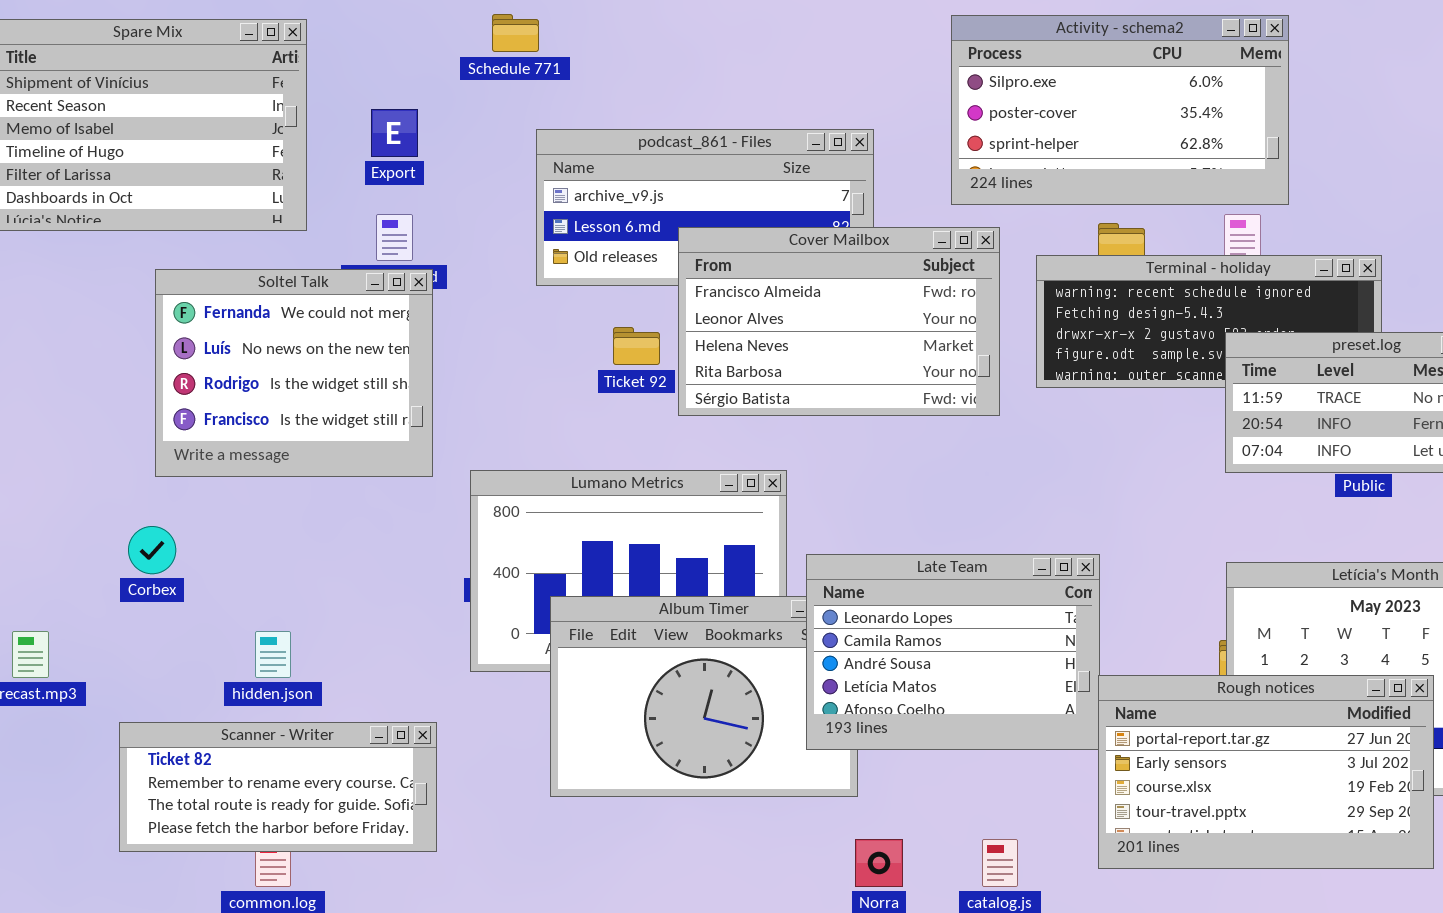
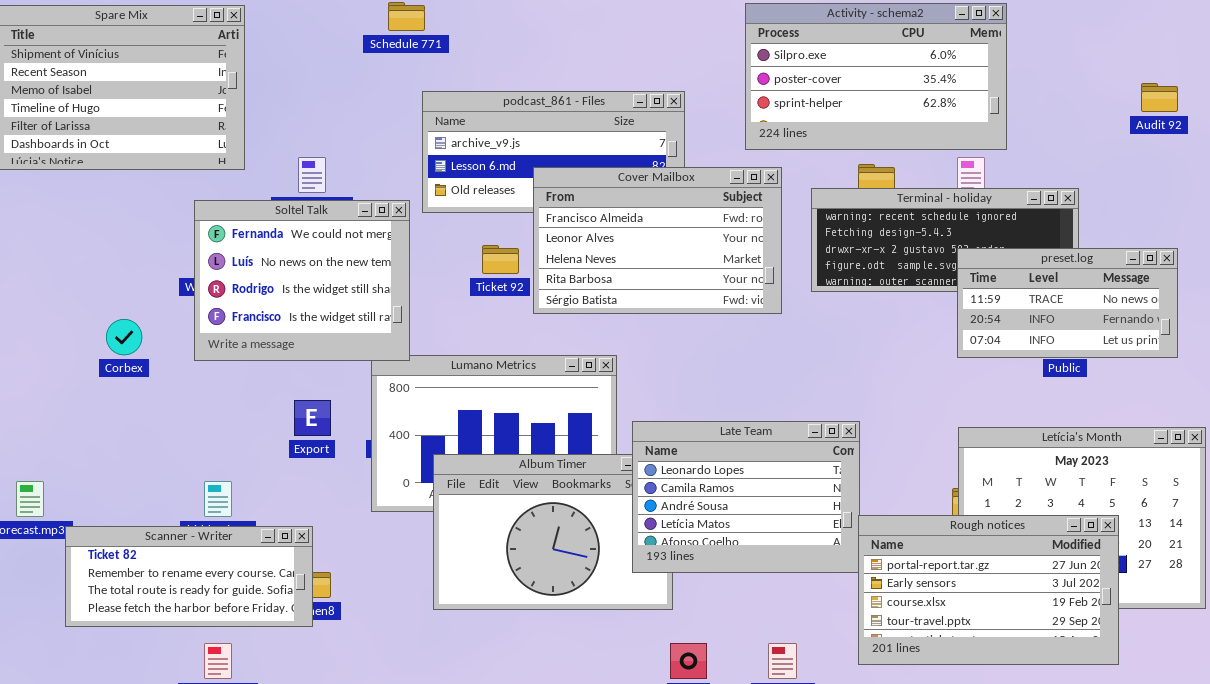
Export: [371,109,418,157] -> [294,400,331,436], moved
Soltel Talk: [155,269,433,477] -> [194,200,410,361], moved
Corbex: [128,526,176,574] -> [106,319,142,355], moved
Scanner - Writer: [119,722,437,852] -> [65,526,313,627], moved

